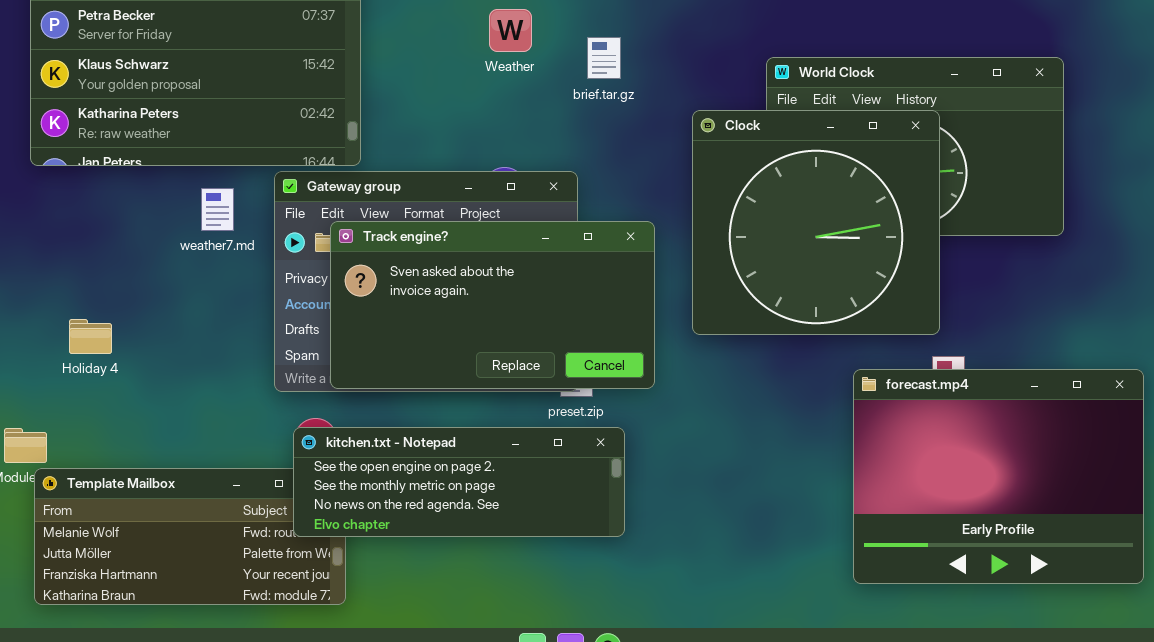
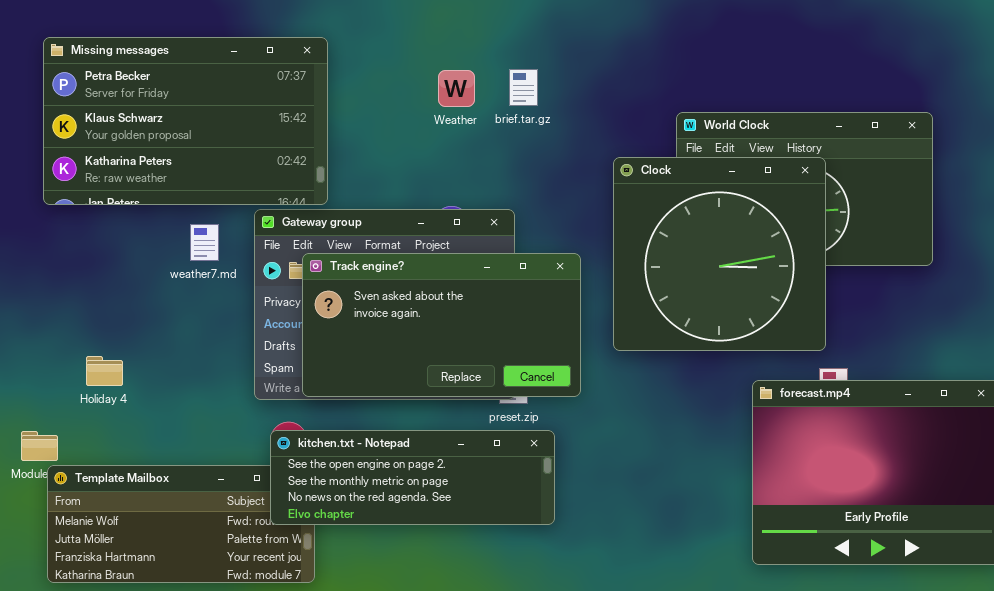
brief.tar.gz: [587,37,621,79] -> [509,69,538,106], moved
Holiday 4: [69,319,112,354] -> [86,356,123,386], moved

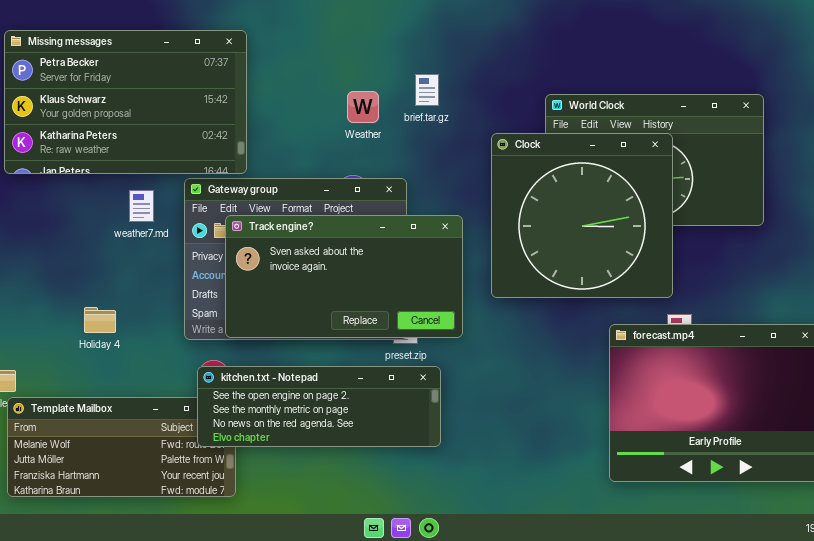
brief.tar.gz: [509,69,538,106] -> [415,74,439,106], moved
Weather: [438,70,475,107] -> [347,91,379,123], moved
Holiday 4: [86,356,123,386] -> [84,307,116,333], moved

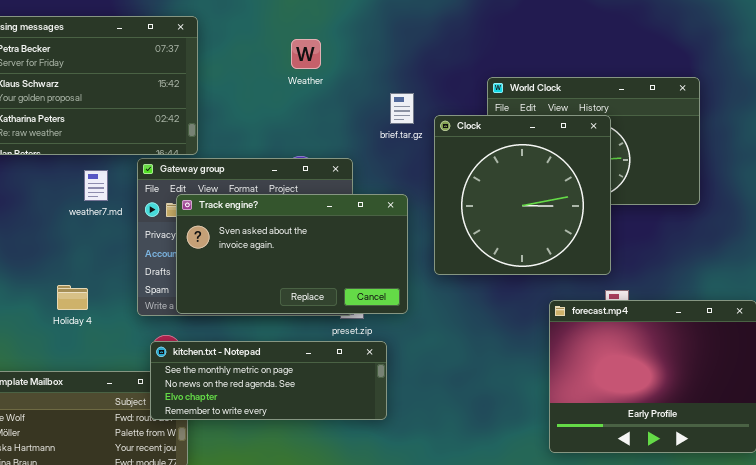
brief.tar.gz: [415,74,439,106] -> [390,93,414,124], moved
Weather: [347,91,379,123] -> [291,39,321,69], moved
Holiday 4: [84,307,116,333] -> [57,285,88,310], moved
kitchen.txt - Notepad: [197,366,441,447] -> [150,341,387,420], scrolled down 1 row

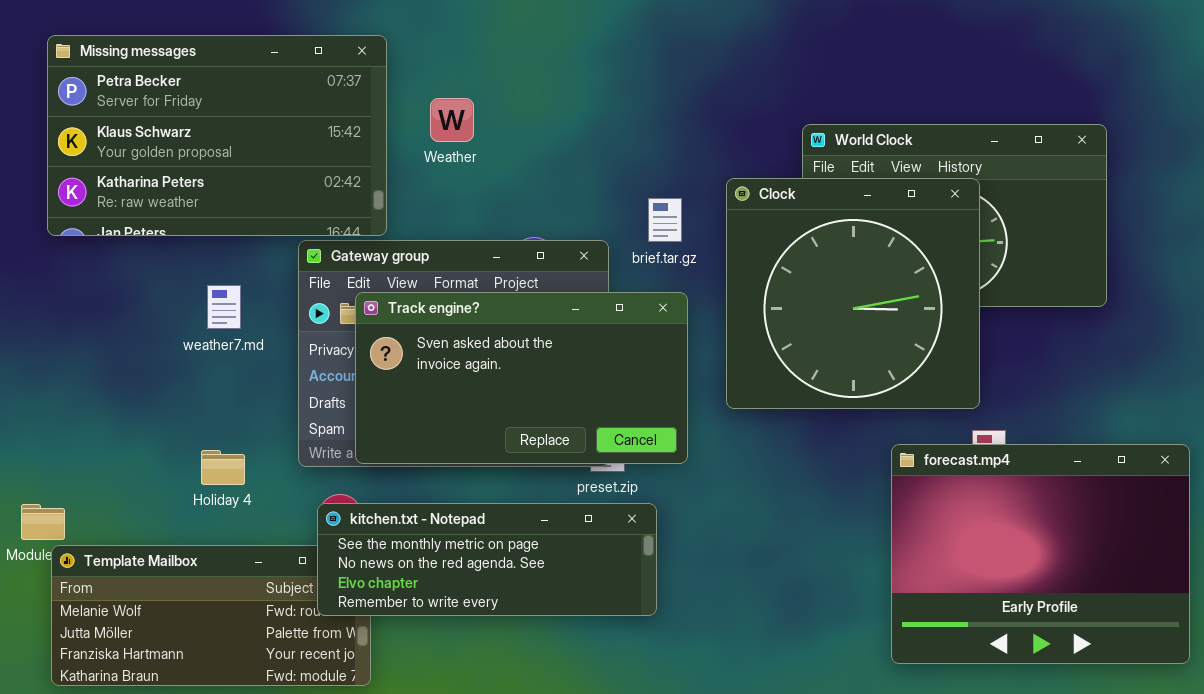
Weather: [291,39,321,69] -> [430,98,474,142], moved
brief.tar.gz: [390,93,414,124] -> [648,198,682,242], moved
weather7.md: [84,170,108,201] -> [207,285,241,329], moved
Holiday 4: [57,285,88,310] -> [201,450,245,485], moved

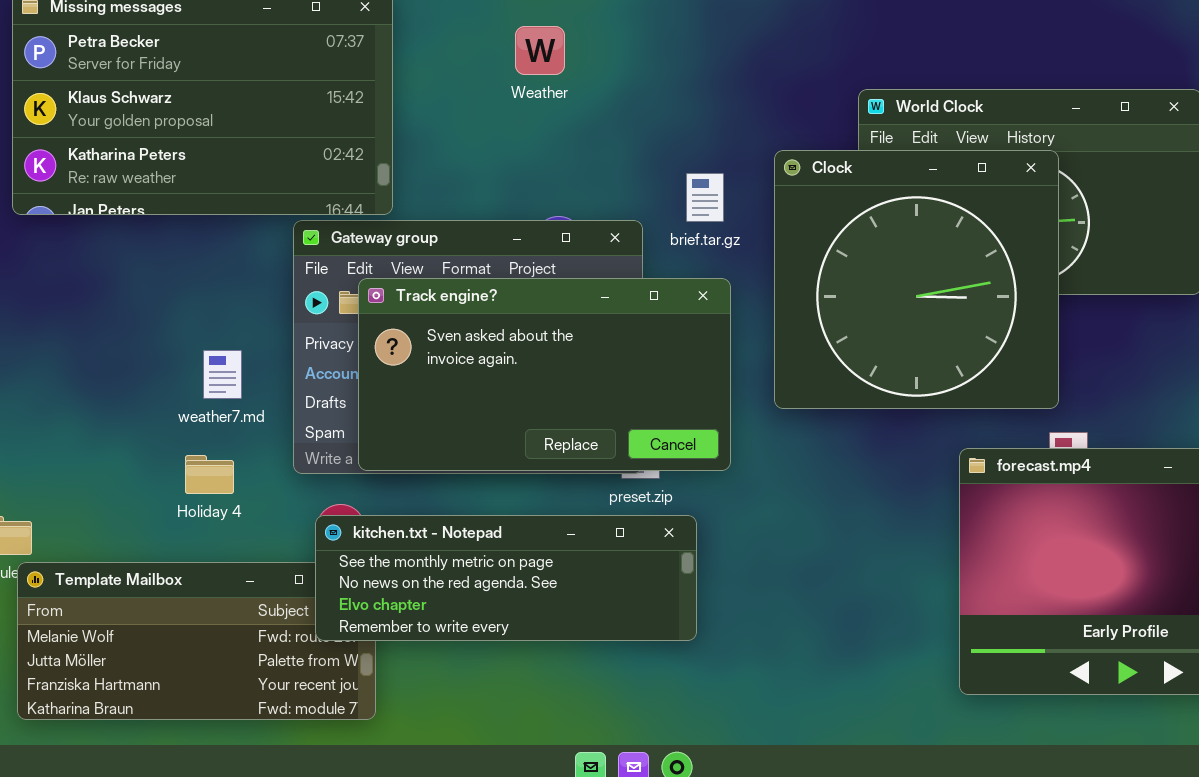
Weather: [430,98,474,142] -> [515,26,565,75], moved
weather7.md: [207,285,241,329] -> [203,350,242,399], moved

